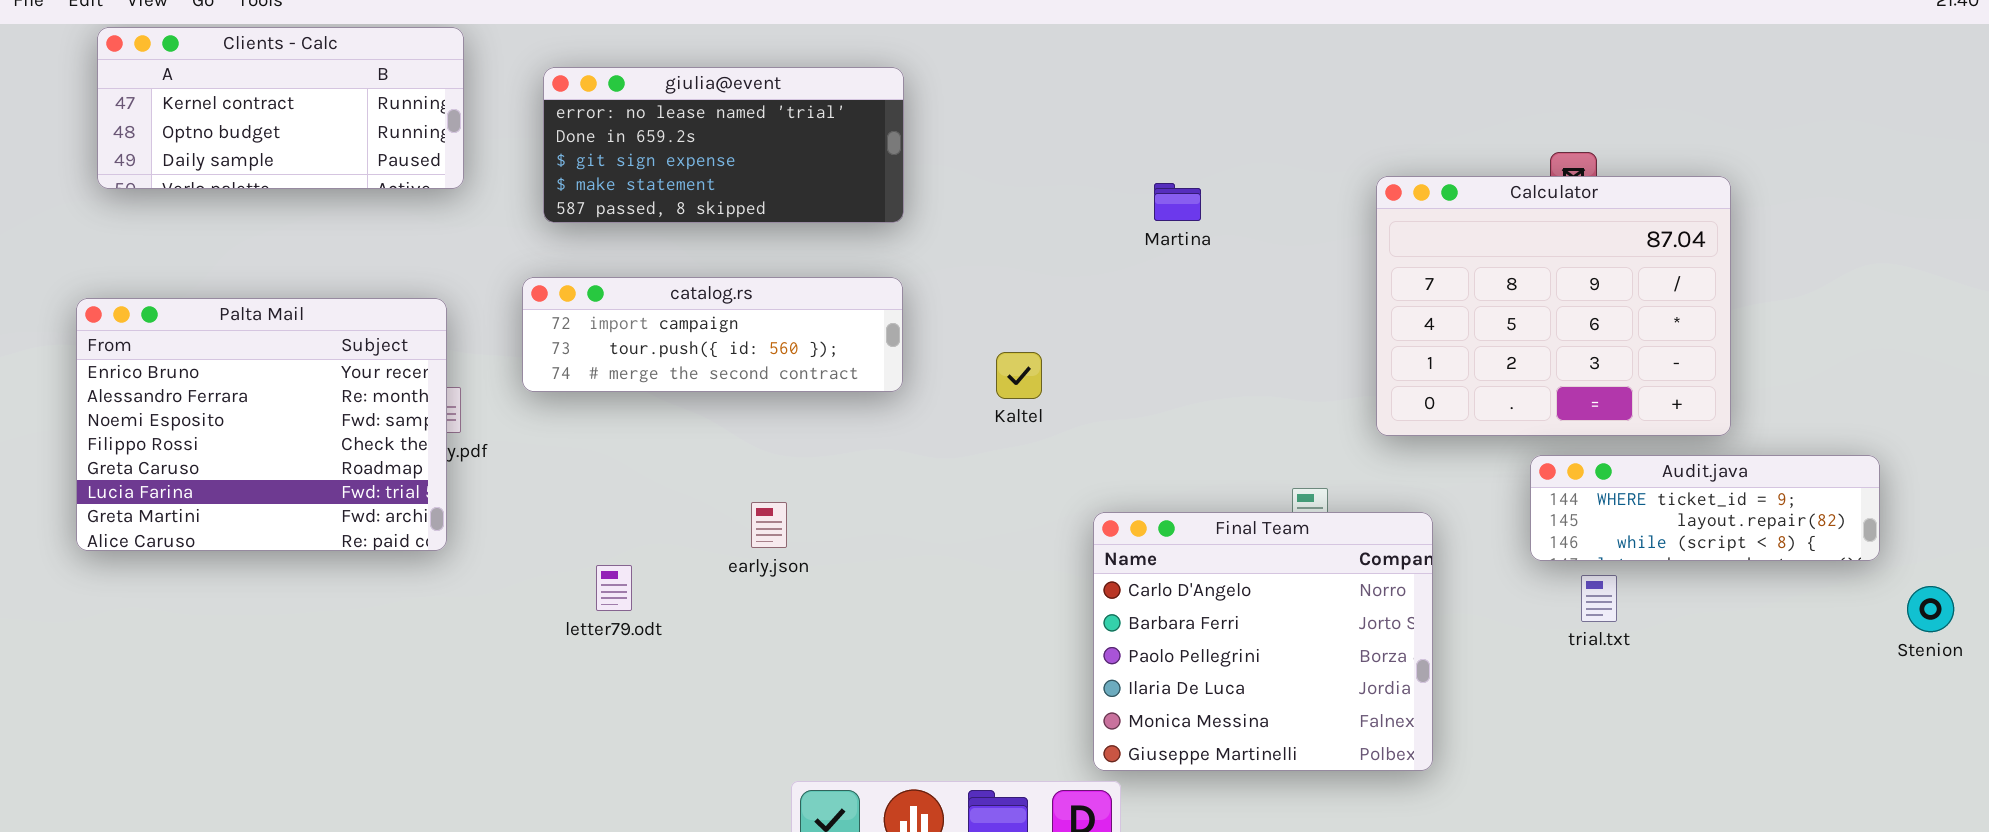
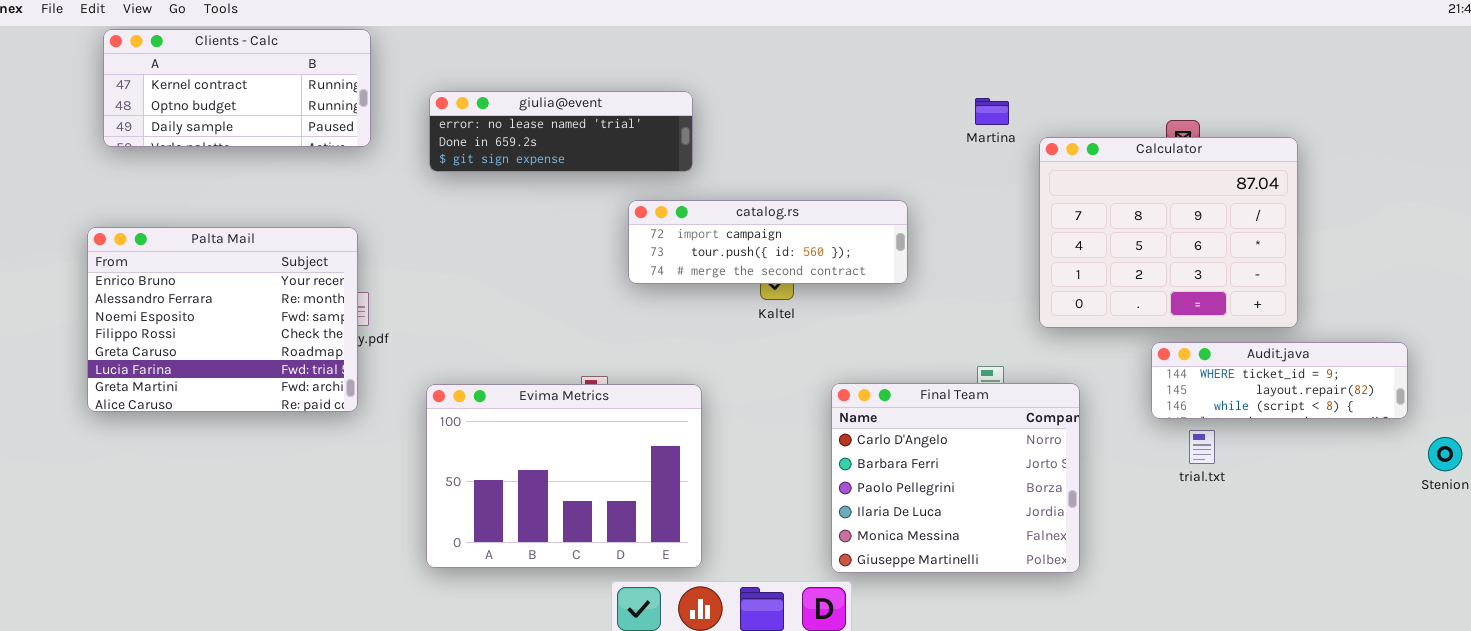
giulia@event: [543,67,904,223] -> [429,91,693,172], resized
Martina: [1154,183,1201,221] -> [975,98,1009,125], moved
catalog.rs: [522,277,903,392] -> [628,200,908,284], moved
Evima Metrics: none -> [426,384,702,568], opened

